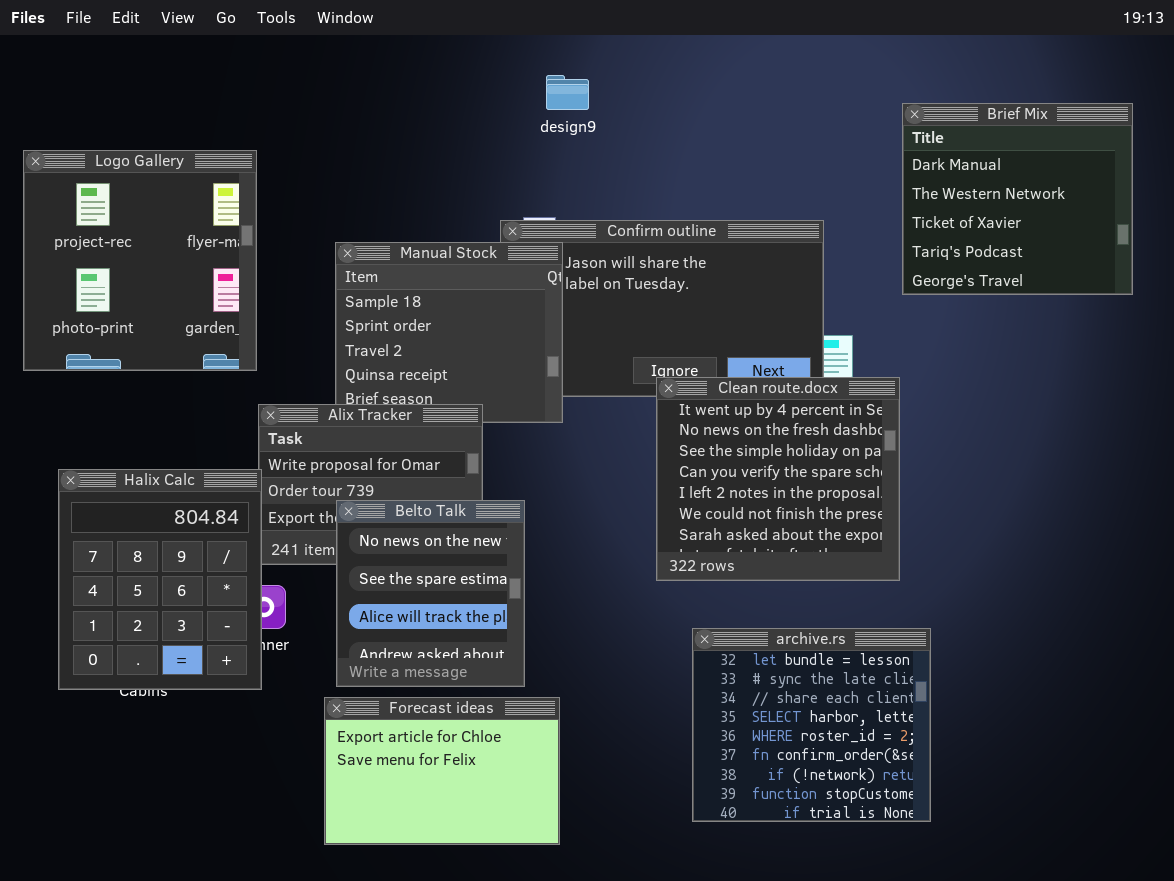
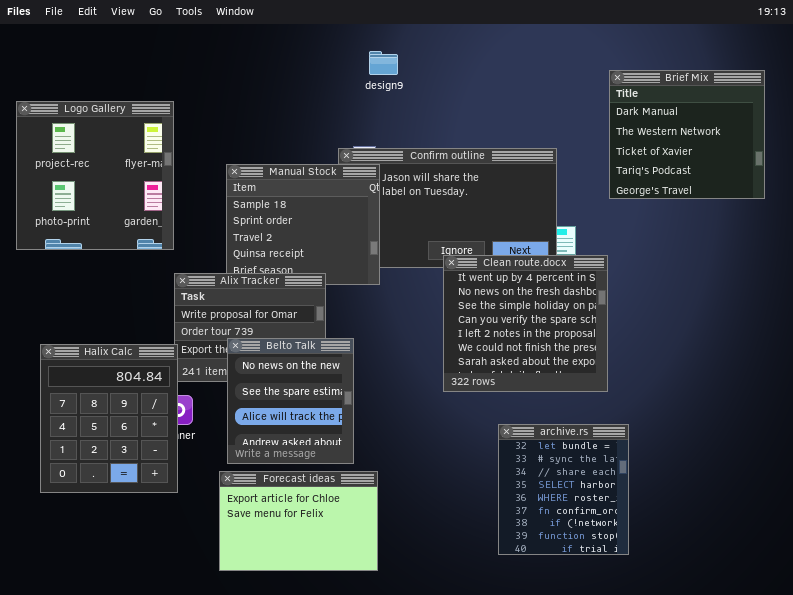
Halix Calc: [58,469,262,690] -> [40,344,178,493], moved
archive.rs: [692,628,931,822] -> [498,424,629,555], resized

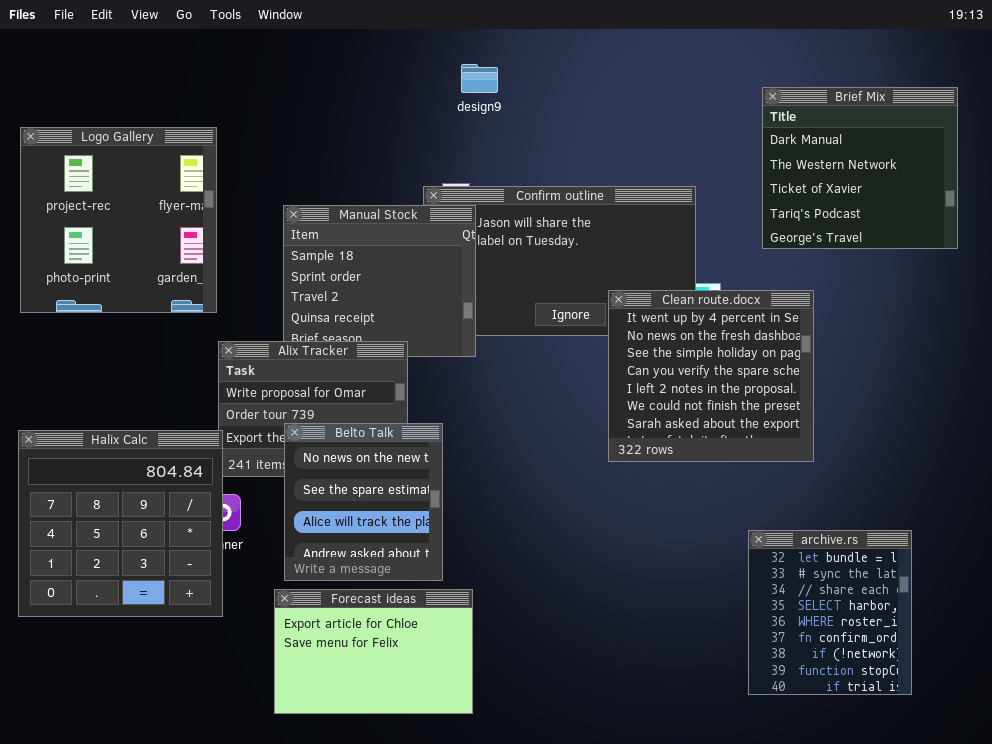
Clean route.docx: [443,255,608,392] -> [608,290,814,462], moved
Halix Calc: [40,344,178,493] -> [18,430,223,617], resized
archive.rs: [498,424,629,555] -> [748,530,912,695], moved

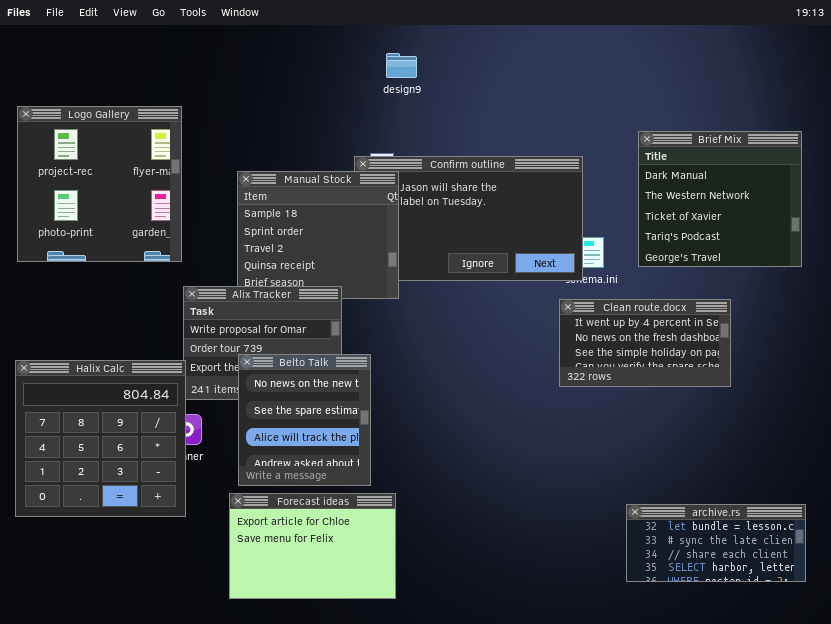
Brief Mix: [762,87,958,249] -> [638,131,802,267], moved
Clean route.docx: [608,290,814,462] -> [559,299,731,387], moved, resized
archive.rs: [748,530,912,695] -> [626,504,806,582], resized

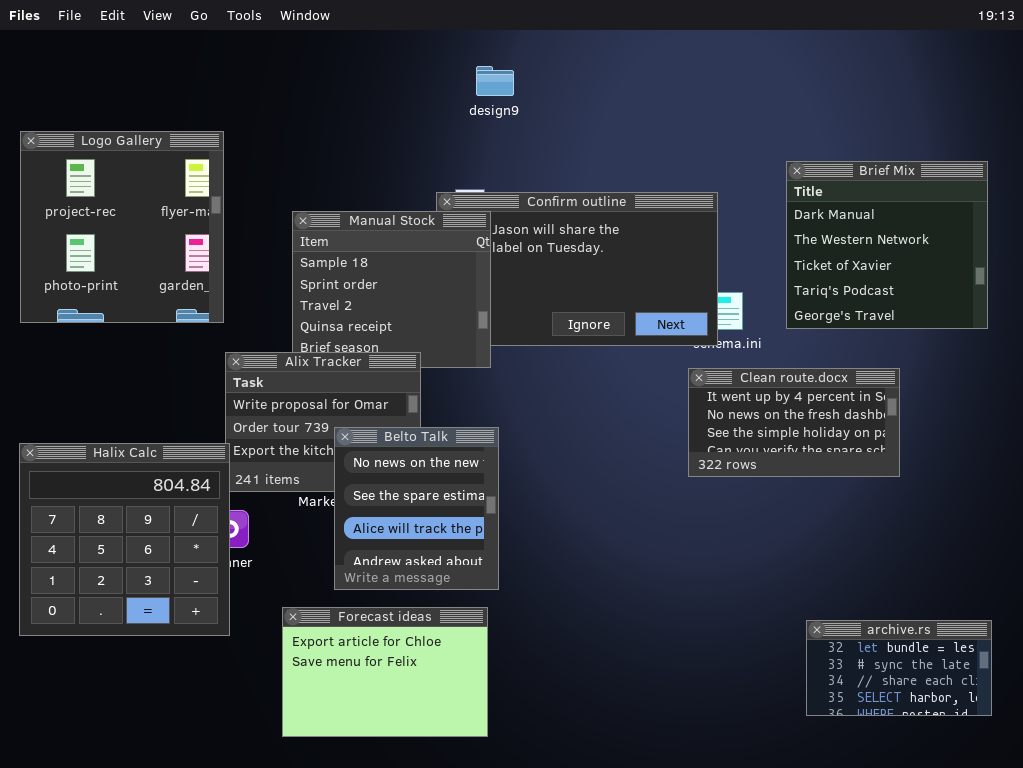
Belto Talk: [238,354,371,486] -> [334,427,499,590], moved
archive.rs: [626,504,806,582] -> [806,620,992,716], resized

